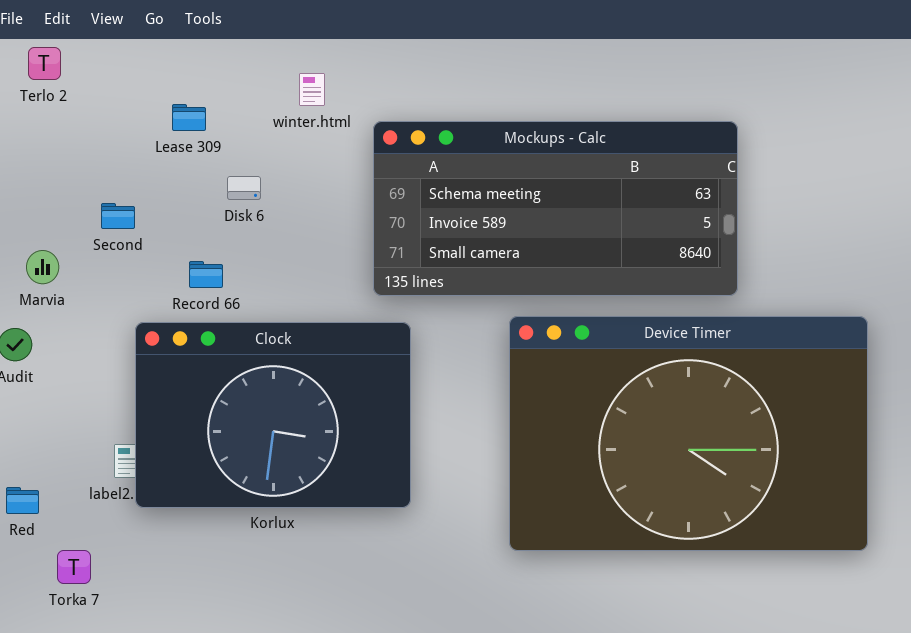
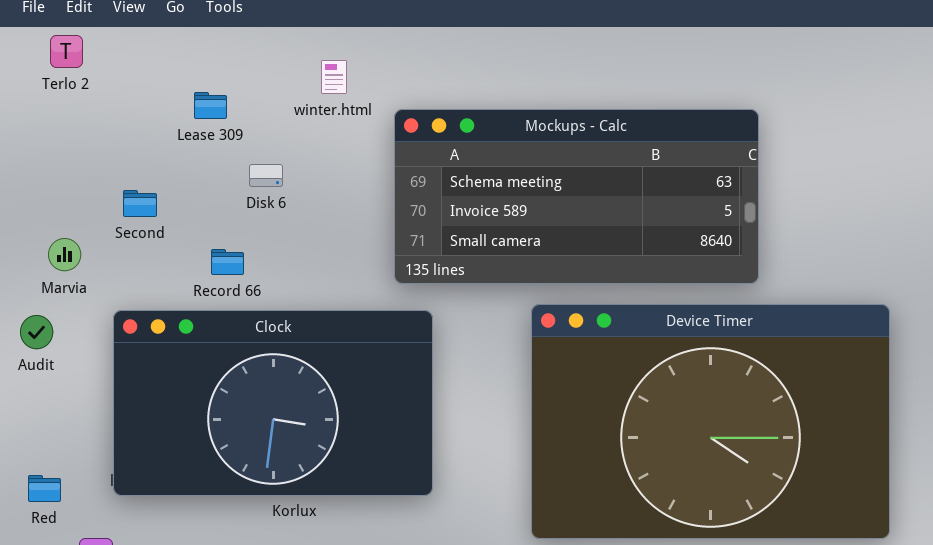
Clock: [135,322,411,508] -> [113,310,433,496], resized

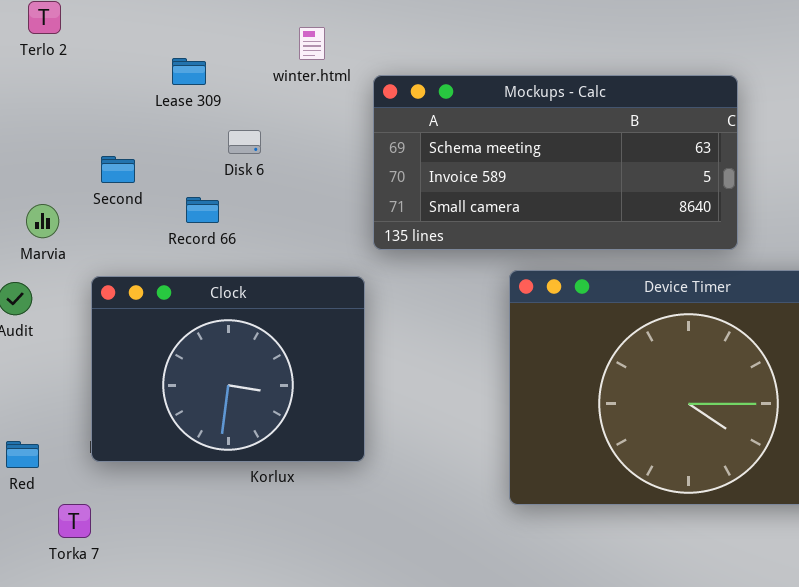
Record 66: [211,249,244,275] -> [186,197,219,223], moved
Clock: [113,310,433,496] -> [91,276,365,462], resized

